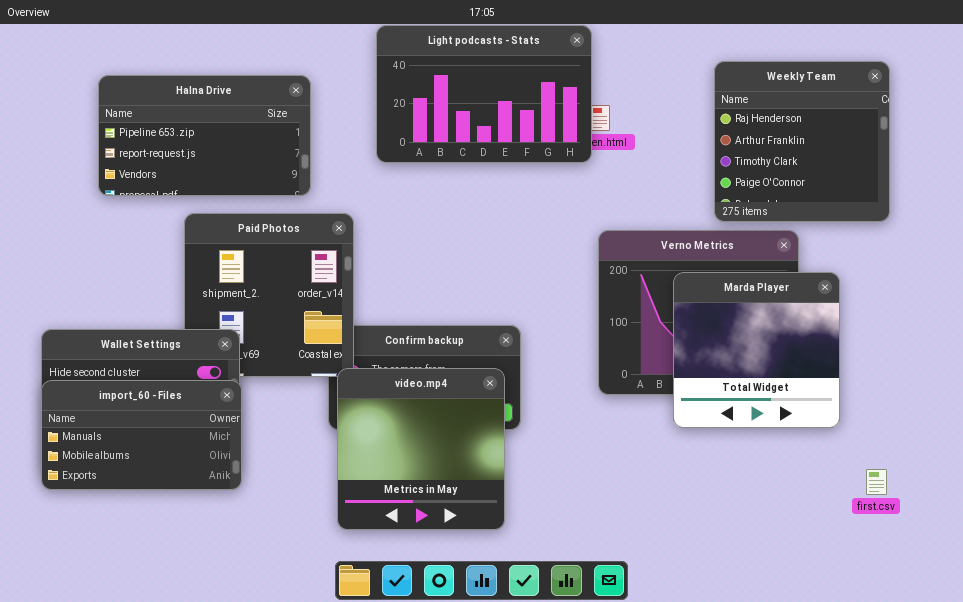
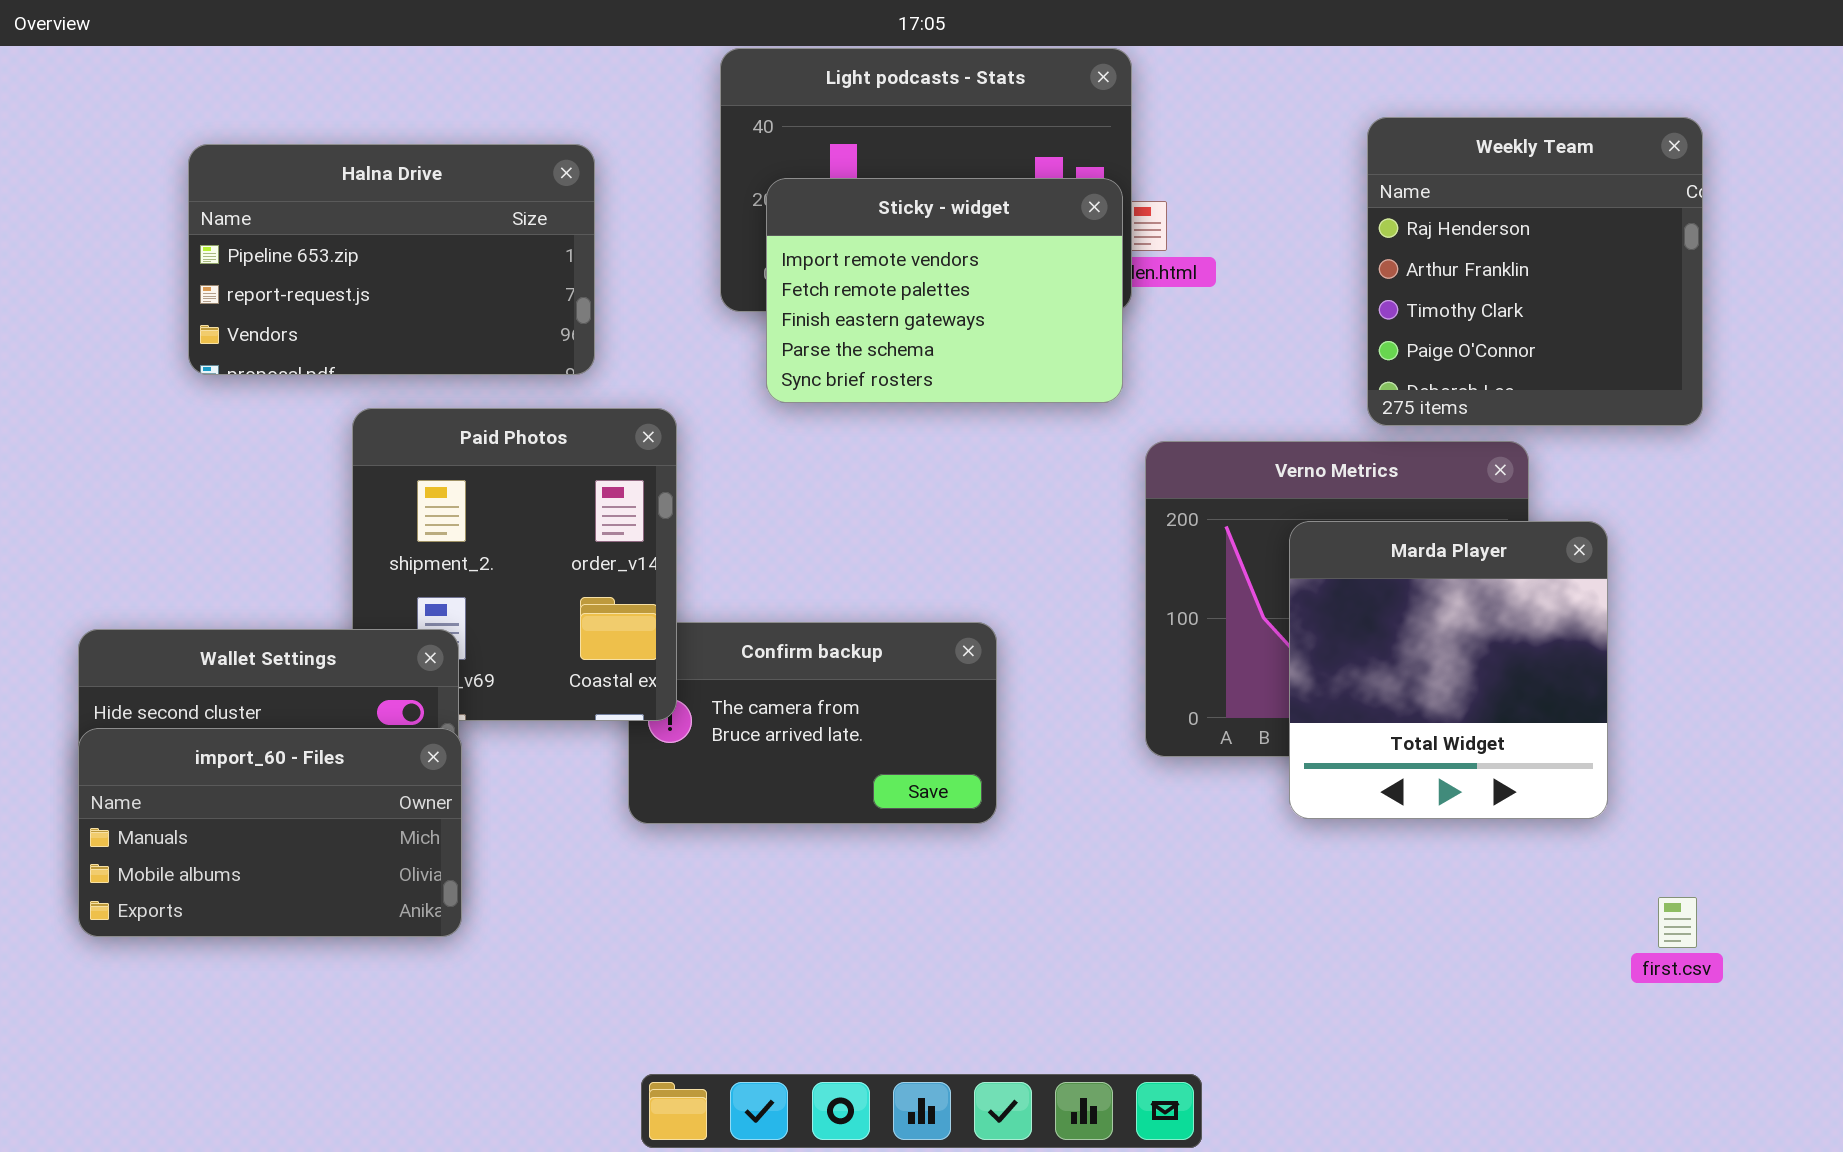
Sticky - widget: none -> [766,178,1123,403], opened
video.mp4: [337,368,505,530] -> none, closed

